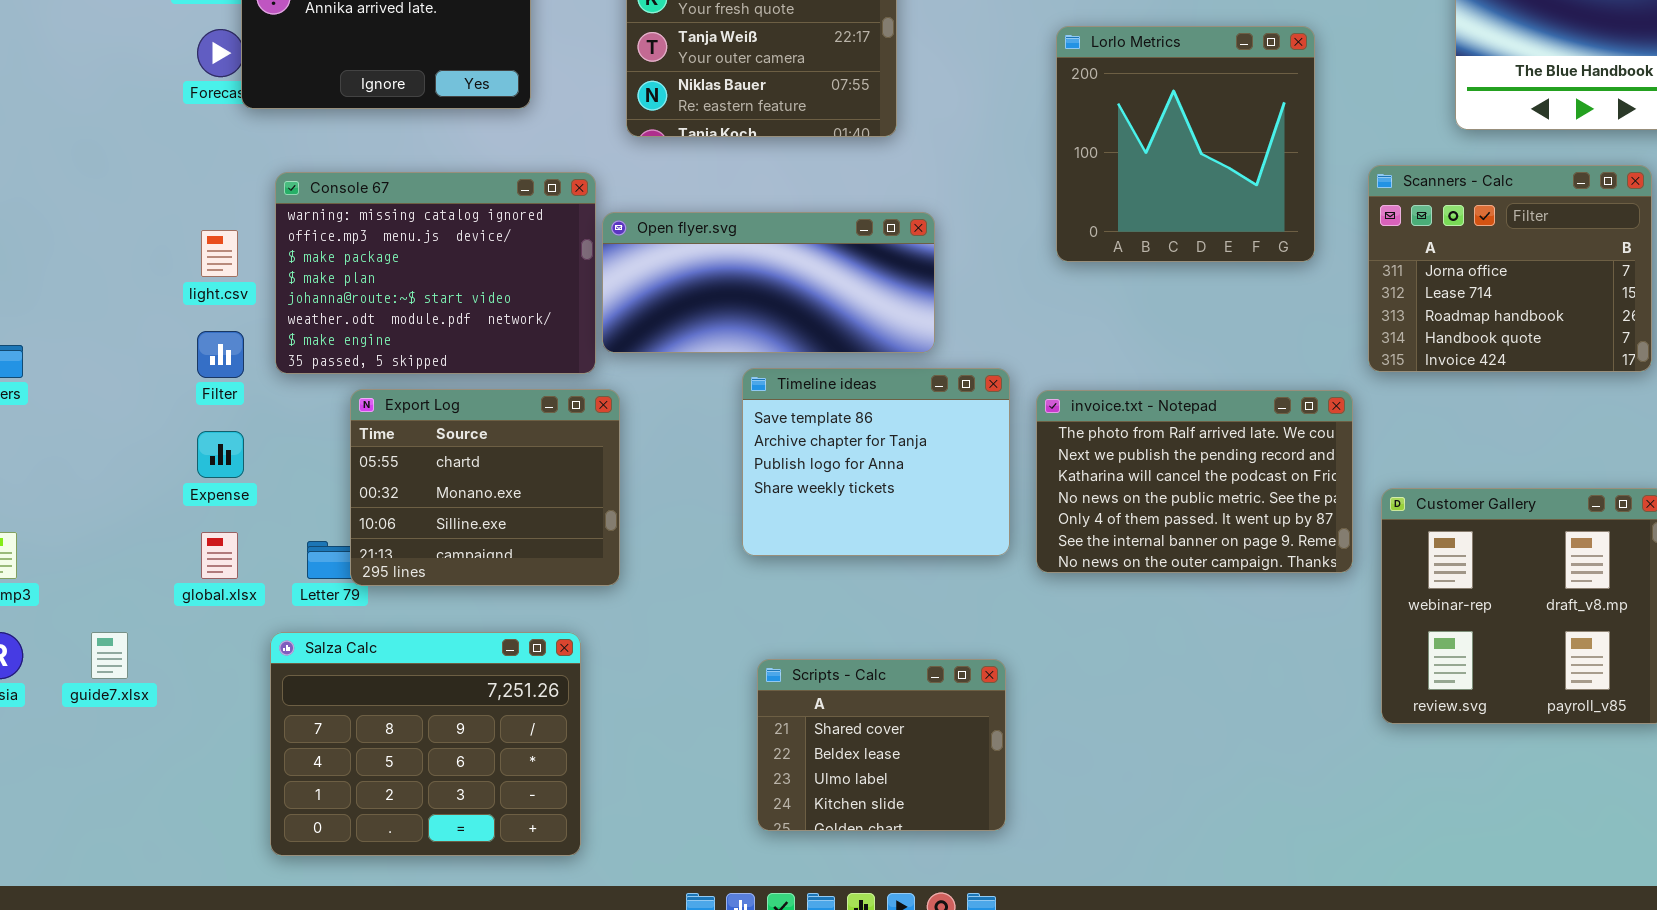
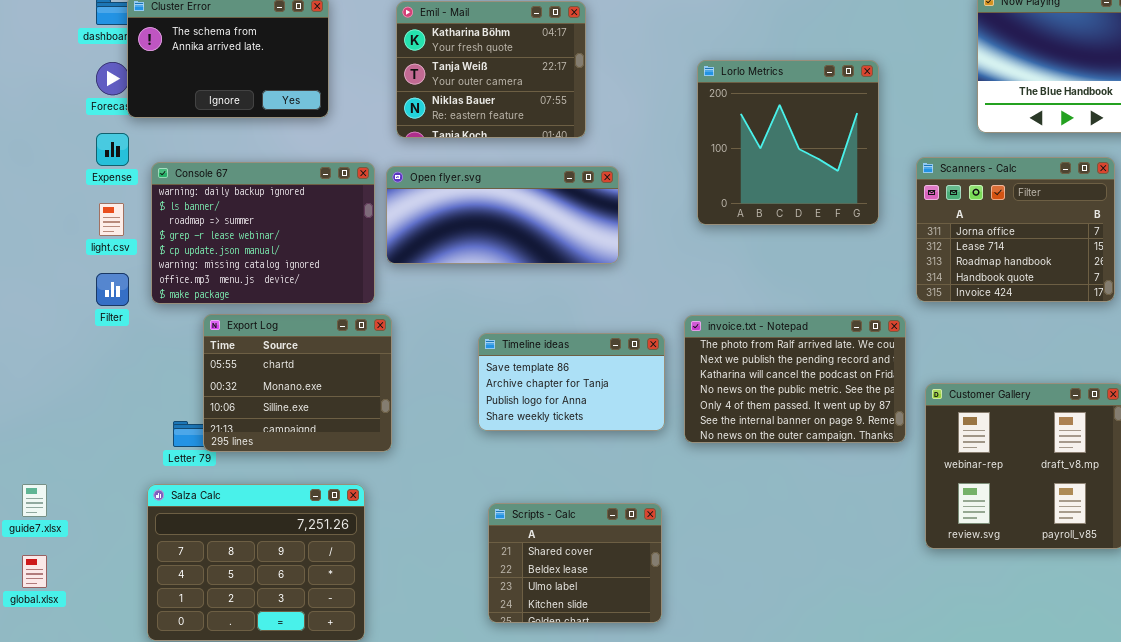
Console 67: [275,172,596,374] -> [151,162,375,304], scrolled up 5 rows
Open flyer.svg: [602,212,935,353] -> [386,166,619,264], moved
Timeline ideas: [742,368,1010,556] -> [478,333,665,431], resized
Expense: [197,431,244,478] -> [96,133,129,166], moved
global.xlsx: [201,532,238,579] -> [22,555,47,588], moved

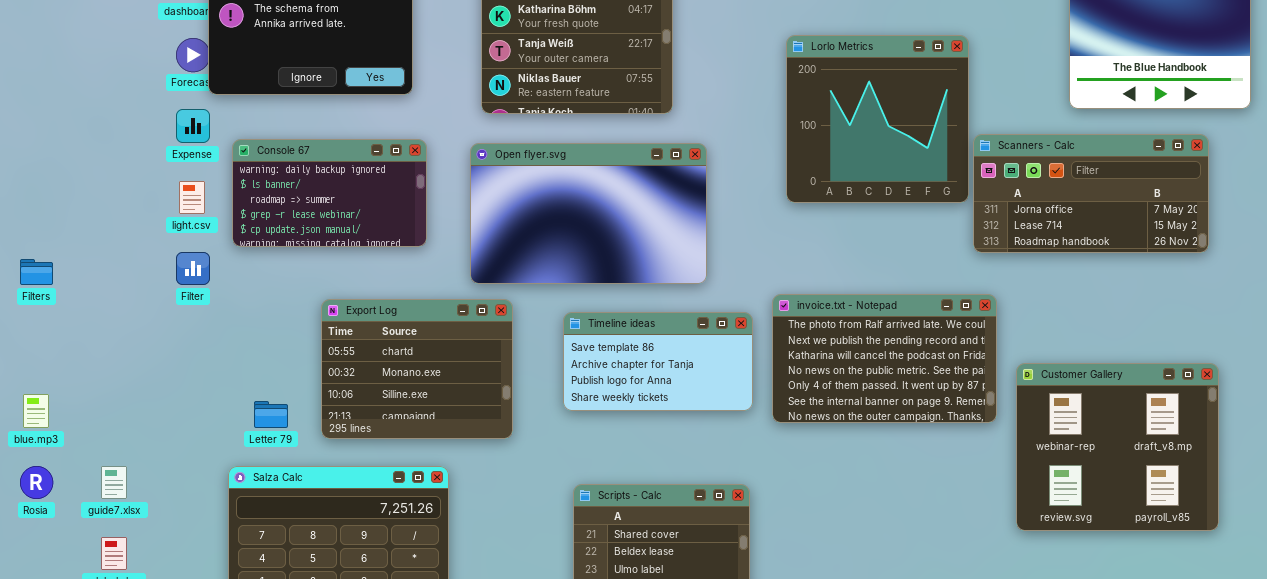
Scanners - Calc: [916,157,1115,302] -> [973,134,1209,253], resized
Console 67: [151,162,375,304] -> [232,139,427,247], resized
Open flyer.svg: [386,166,619,264] -> [470,143,707,284], resized
Export Log: [203,314,392,452] -> [321,299,513,439], moved

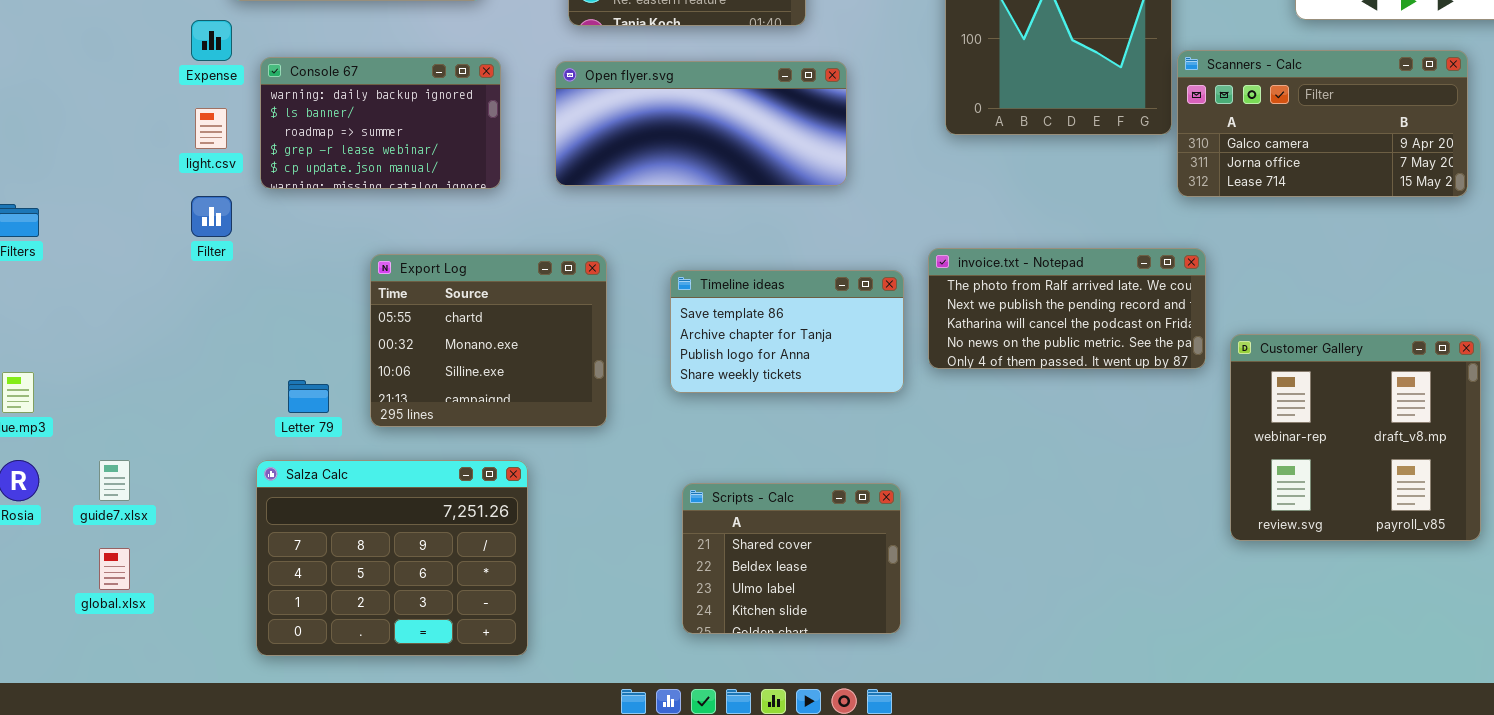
Scanners - Calc: [973,134,1209,253] -> [1177,50,1468,197], scrolled up 1 row
Open flyer.svg: [470,143,707,284] -> [555,61,847,186], resized
invoice.txt - Notepad: [772,294,997,423] -> [928,248,1206,369], resized

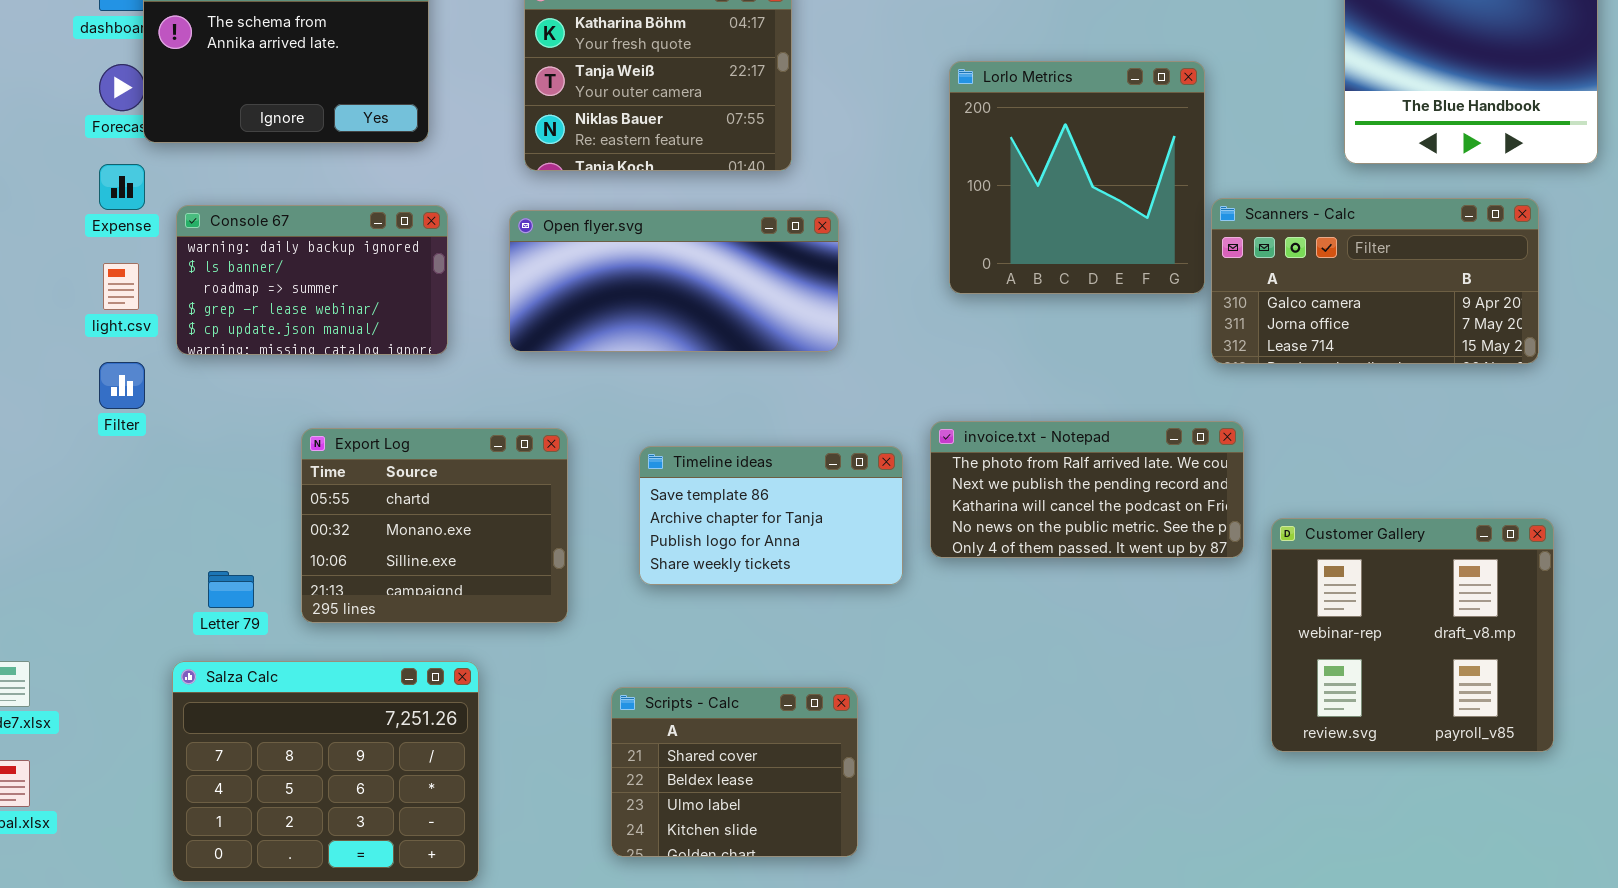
Scripts - Calc: [682,483,901,634] -> [611,687,858,857], moved

